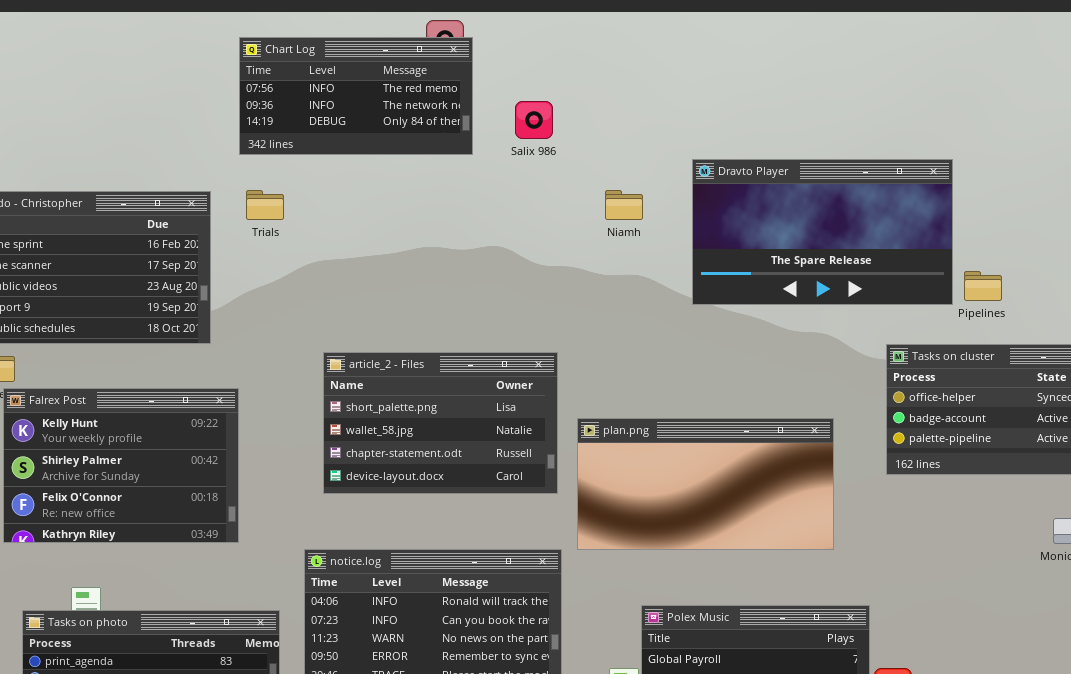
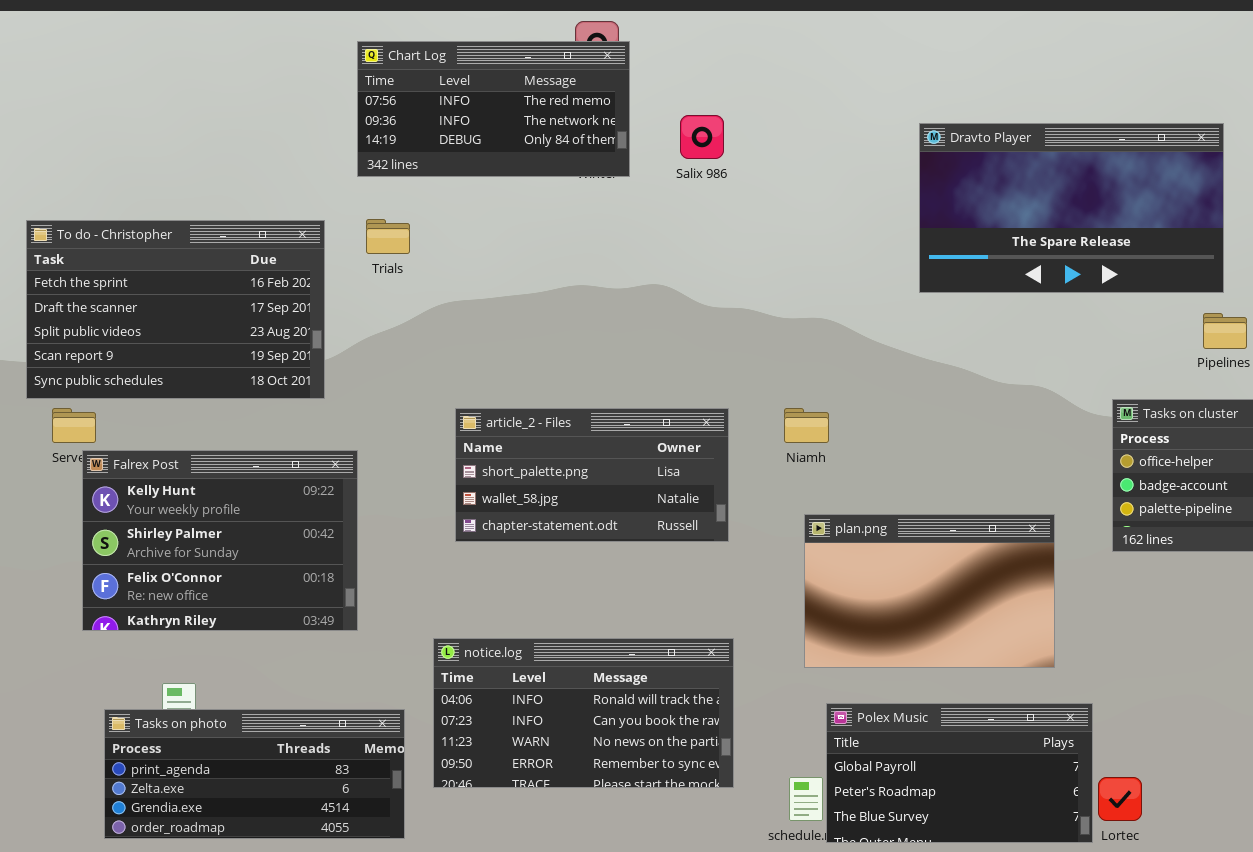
Dravto Player: [692,159,953,305] -> [919,123,1224,293], moved
Niamh: [605,190,643,220] -> [784,408,829,443], moved
article_2 - Files: [323,352,558,494] -> [455,408,729,542], resized
plan.png: [577,418,834,550] -> [804,514,1055,668], moved, resized

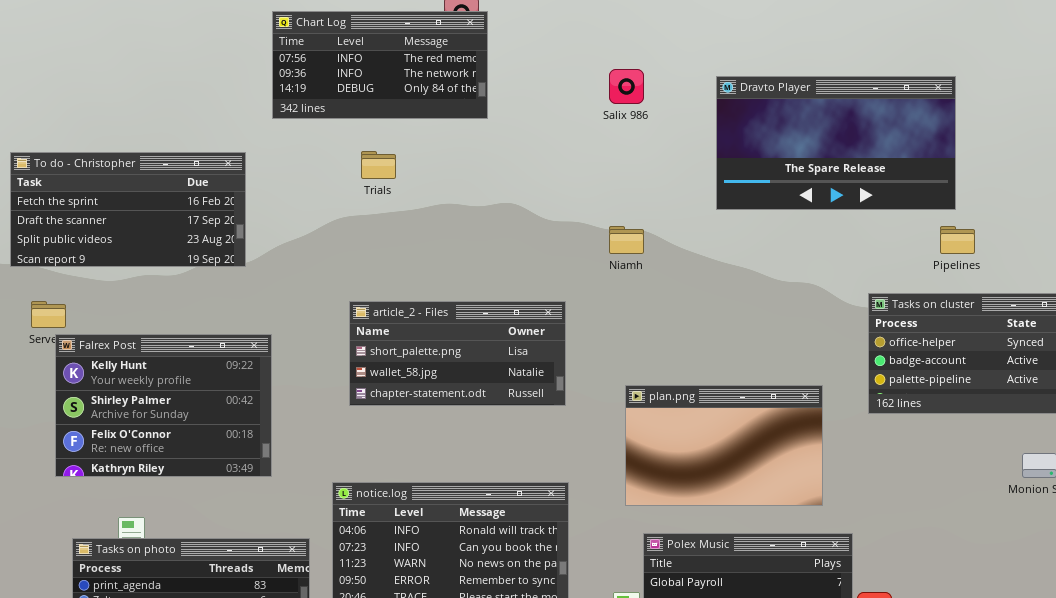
Salix 986: [680,115,724,159] -> [609,69,644,104], moved
Trials: [366,219,410,254] -> [361,151,396,179], moved
To do - Christopher: [26,220,325,399] -> [10,152,246,267], resized
Niamh: [784,408,829,443] -> [609,226,644,254], moved

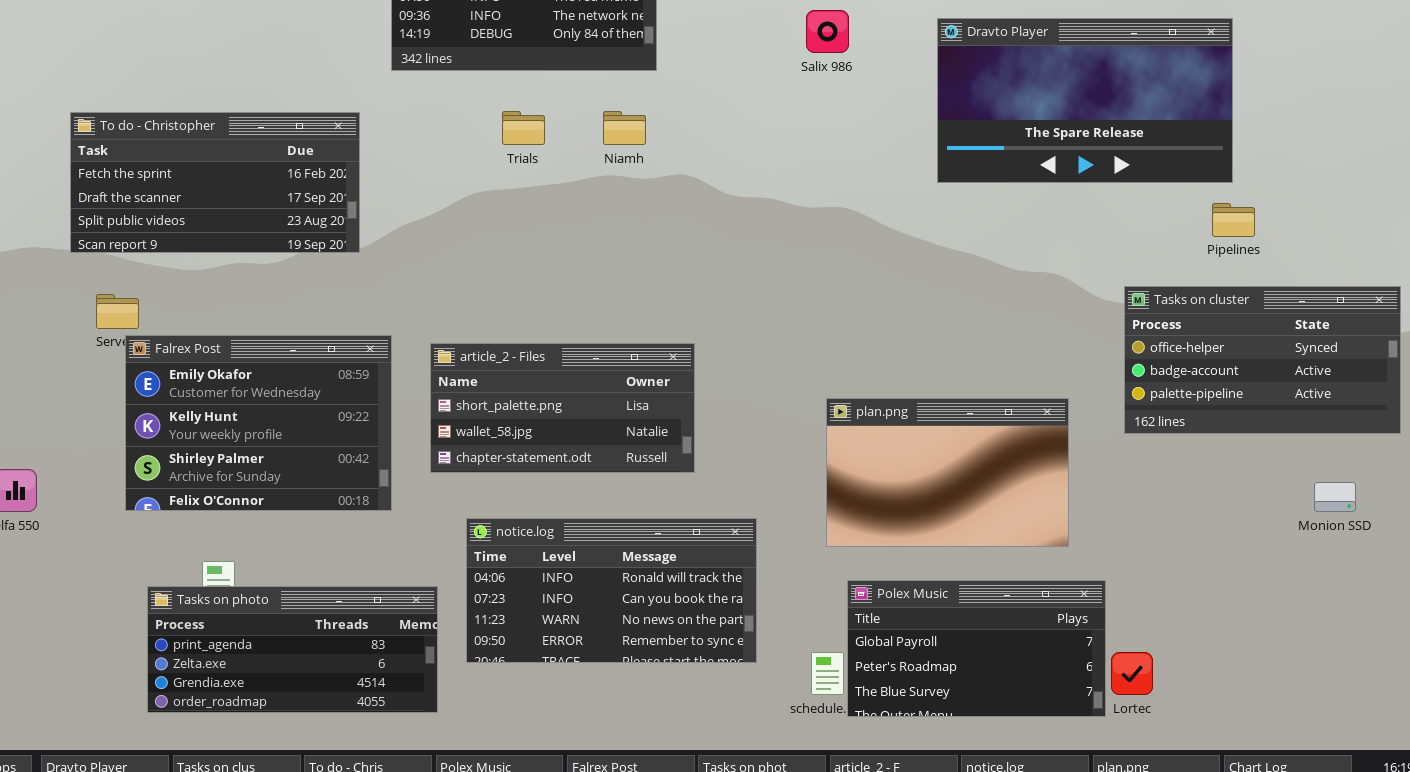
Niamh: [609,226,644,254] -> [603,111,646,145], moved
article_2 - Files: [349,301,566,406] -> [430,343,695,473], moved
Falrex Post: [55,334,272,477] -> [125,335,392,511], scrolled up 1 row

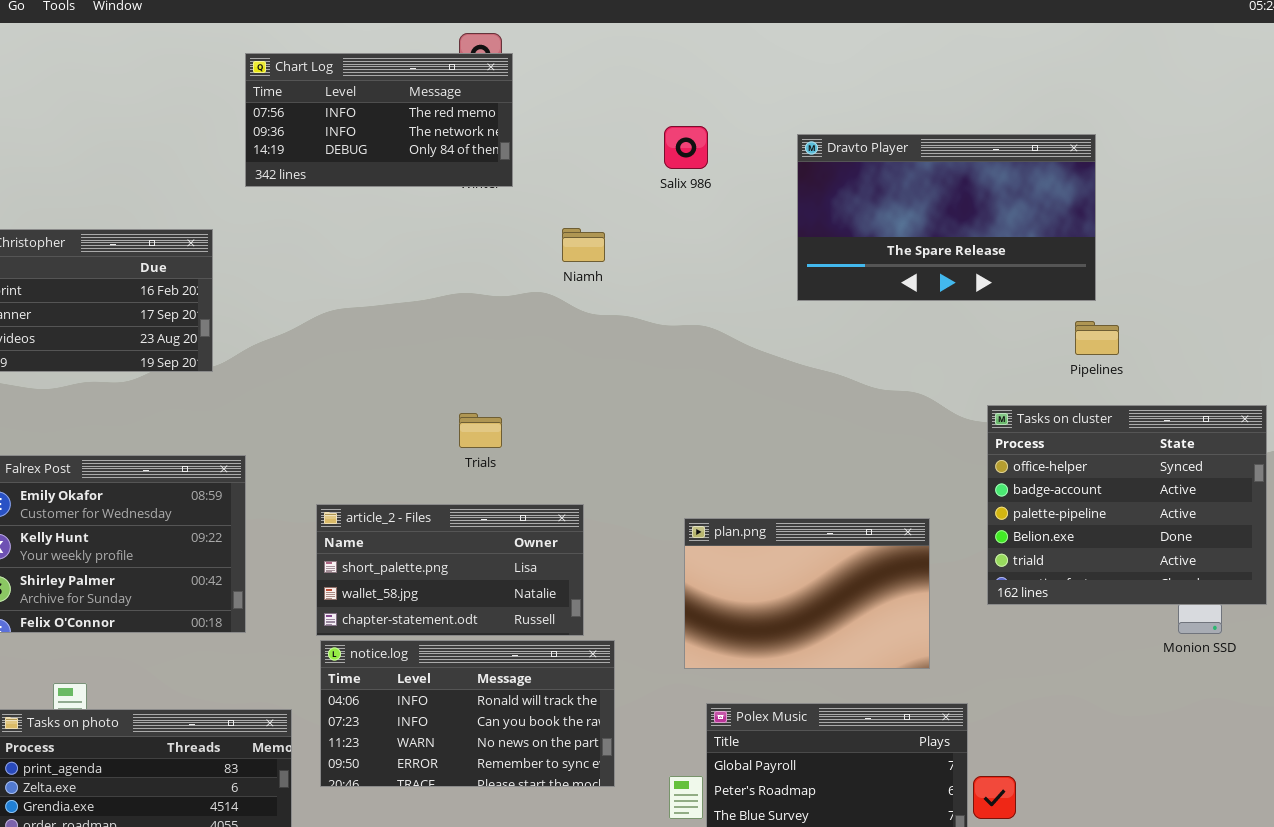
Trials: [502,111,545,145] -> [459,413,502,448], moved
Niamh: [603,111,646,145] -> [562,228,605,262], moved
Tasks on cluster: [1124,286,1401,434] -> [987,405,1267,605], resized
article_2 - Files: [430,343,695,473] -> [316,504,584,636], moved

